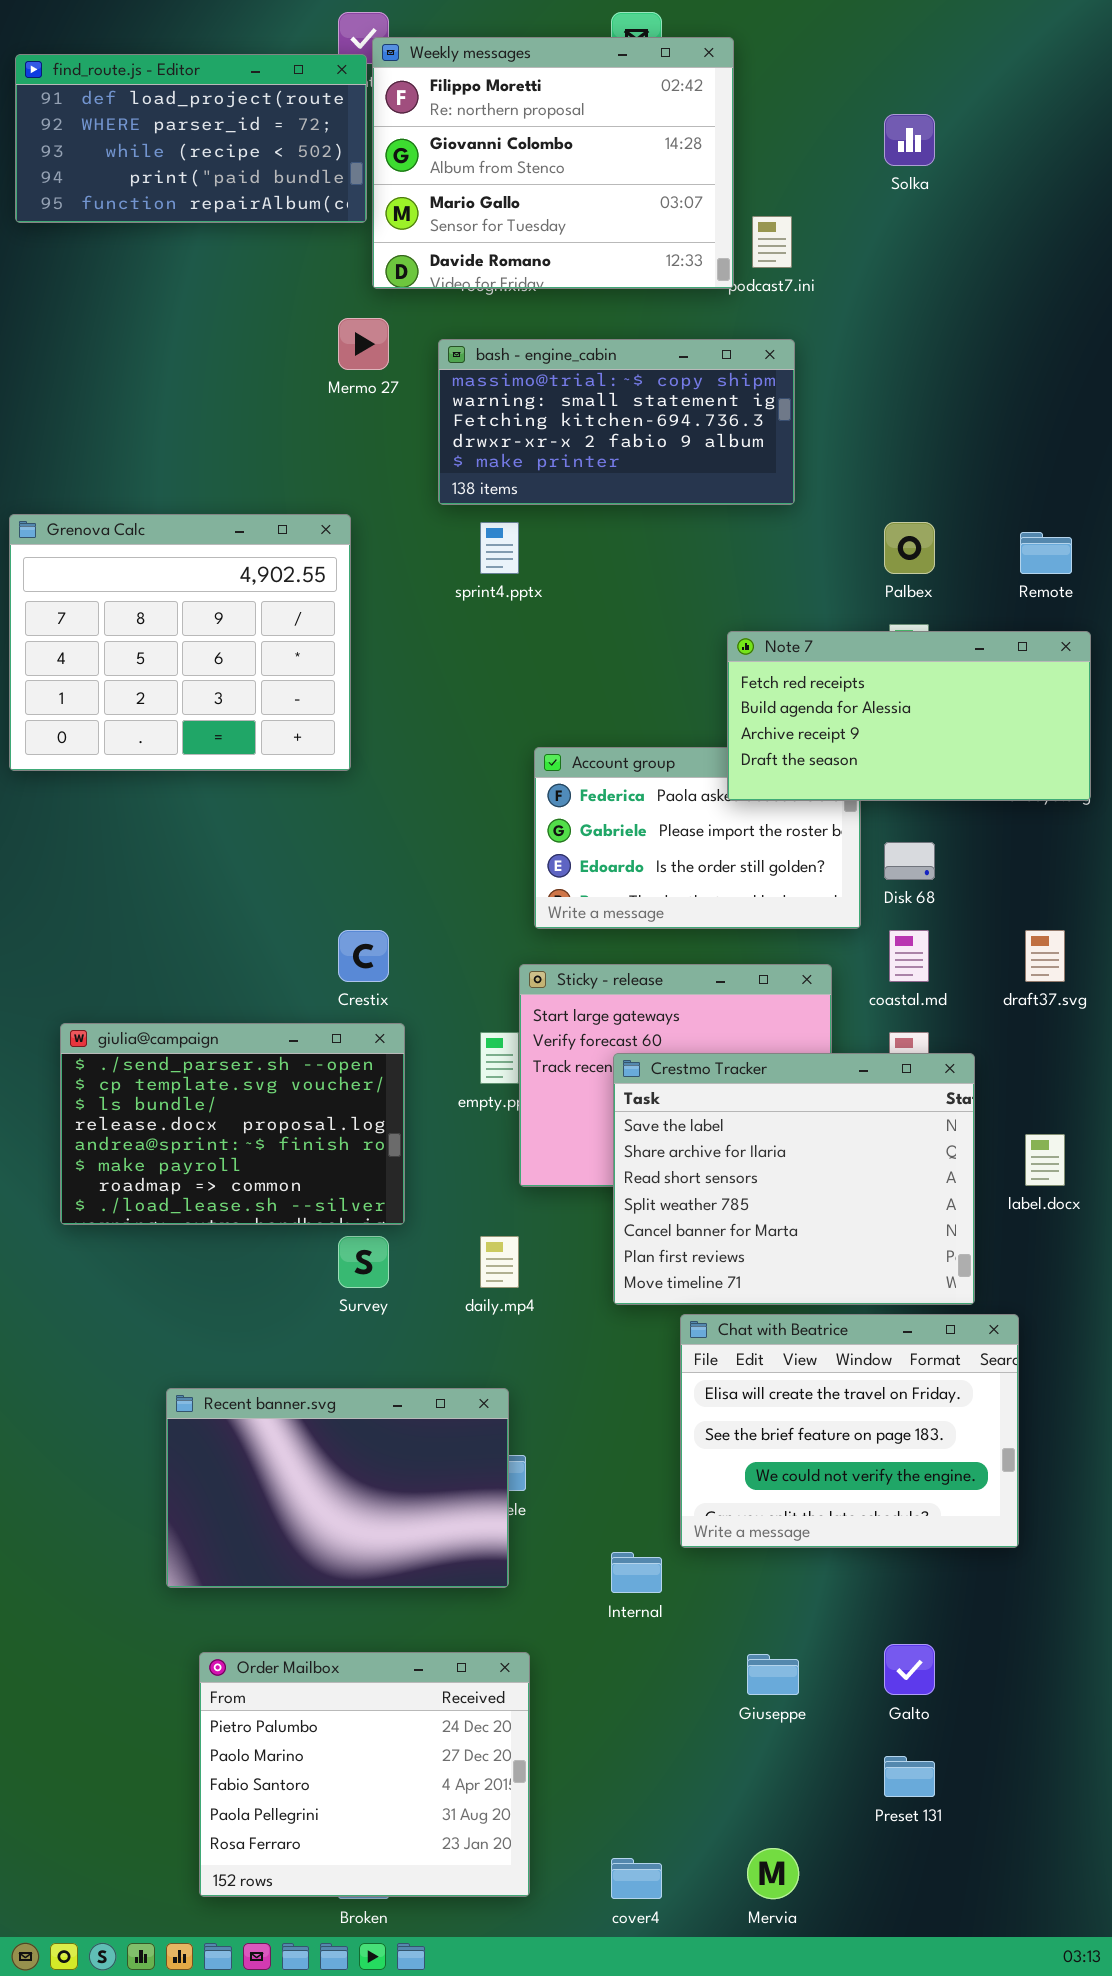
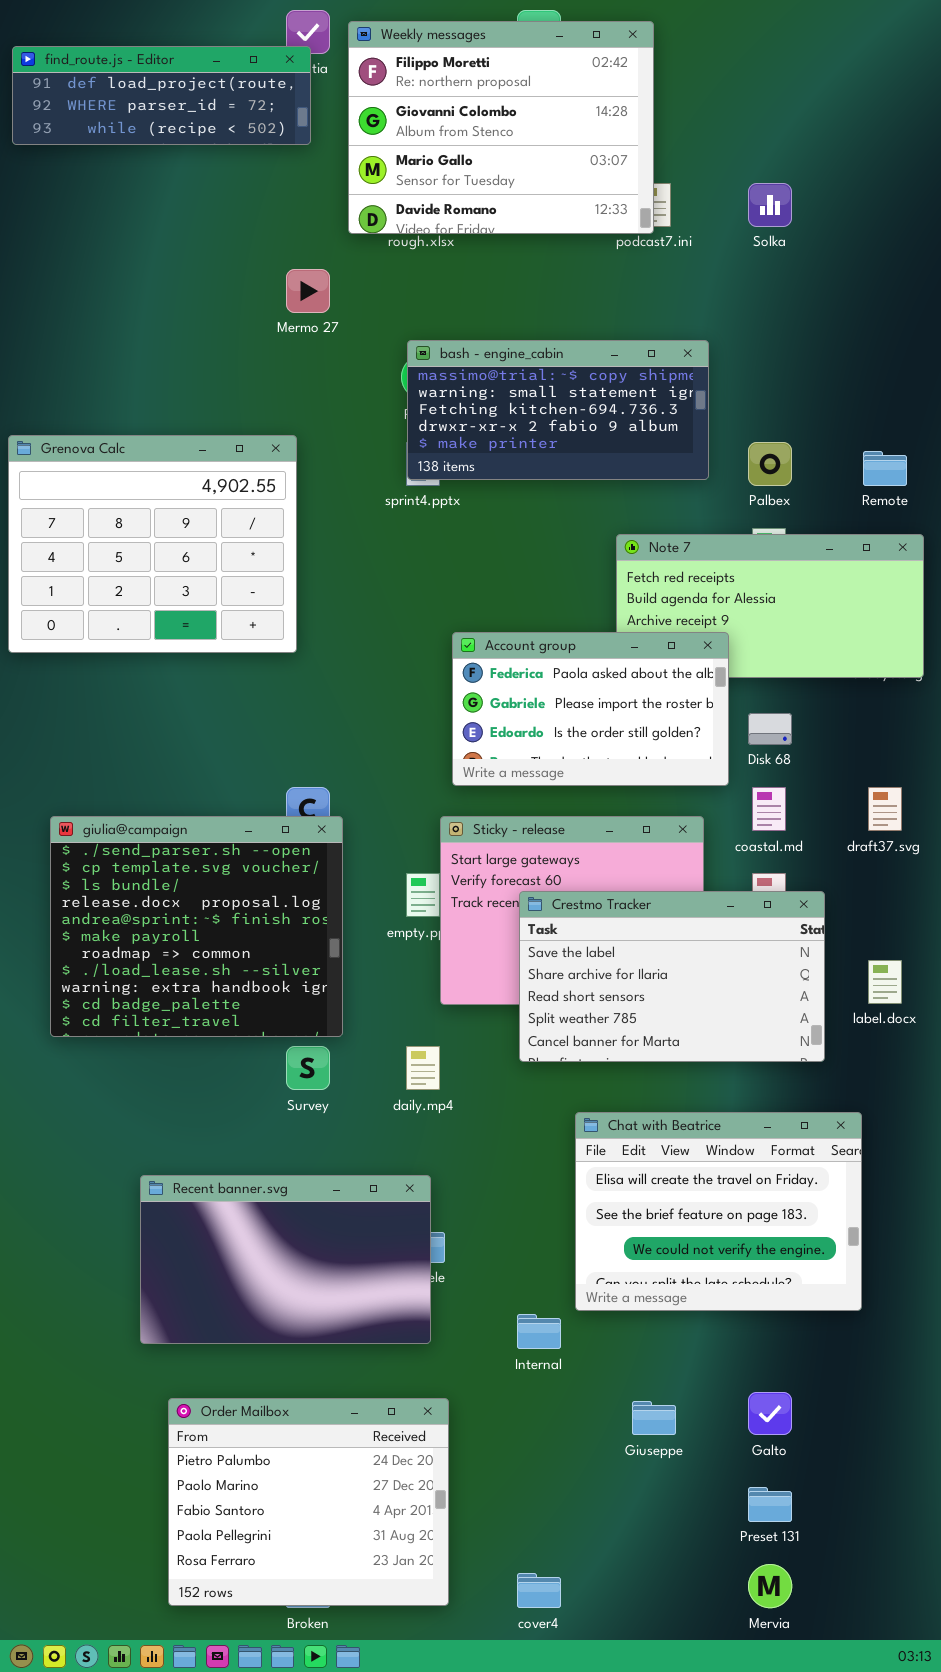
Weekly messages: [372,37,734,289] -> [348,21,654,234], moved
find_route.js - Editor: [15,54,367,223] -> [12,46,311,145], resized
Solka: [884,114,935,166] -> [748,183,792,227], moved
bash - engine_cabin: [438,339,795,505] -> [407,340,709,480], moved
Account group: [534,747,861,929] -> [452,632,729,786], raised
giulia@campaign: [60,1023,405,1225] -> [50,816,343,1037], resized
Crestmo Tracker: [613,1053,975,1305] -> [519,891,825,1062], resized
Mervia: [747,1848,799,1899] -> [748,1564,792,1608], moved

